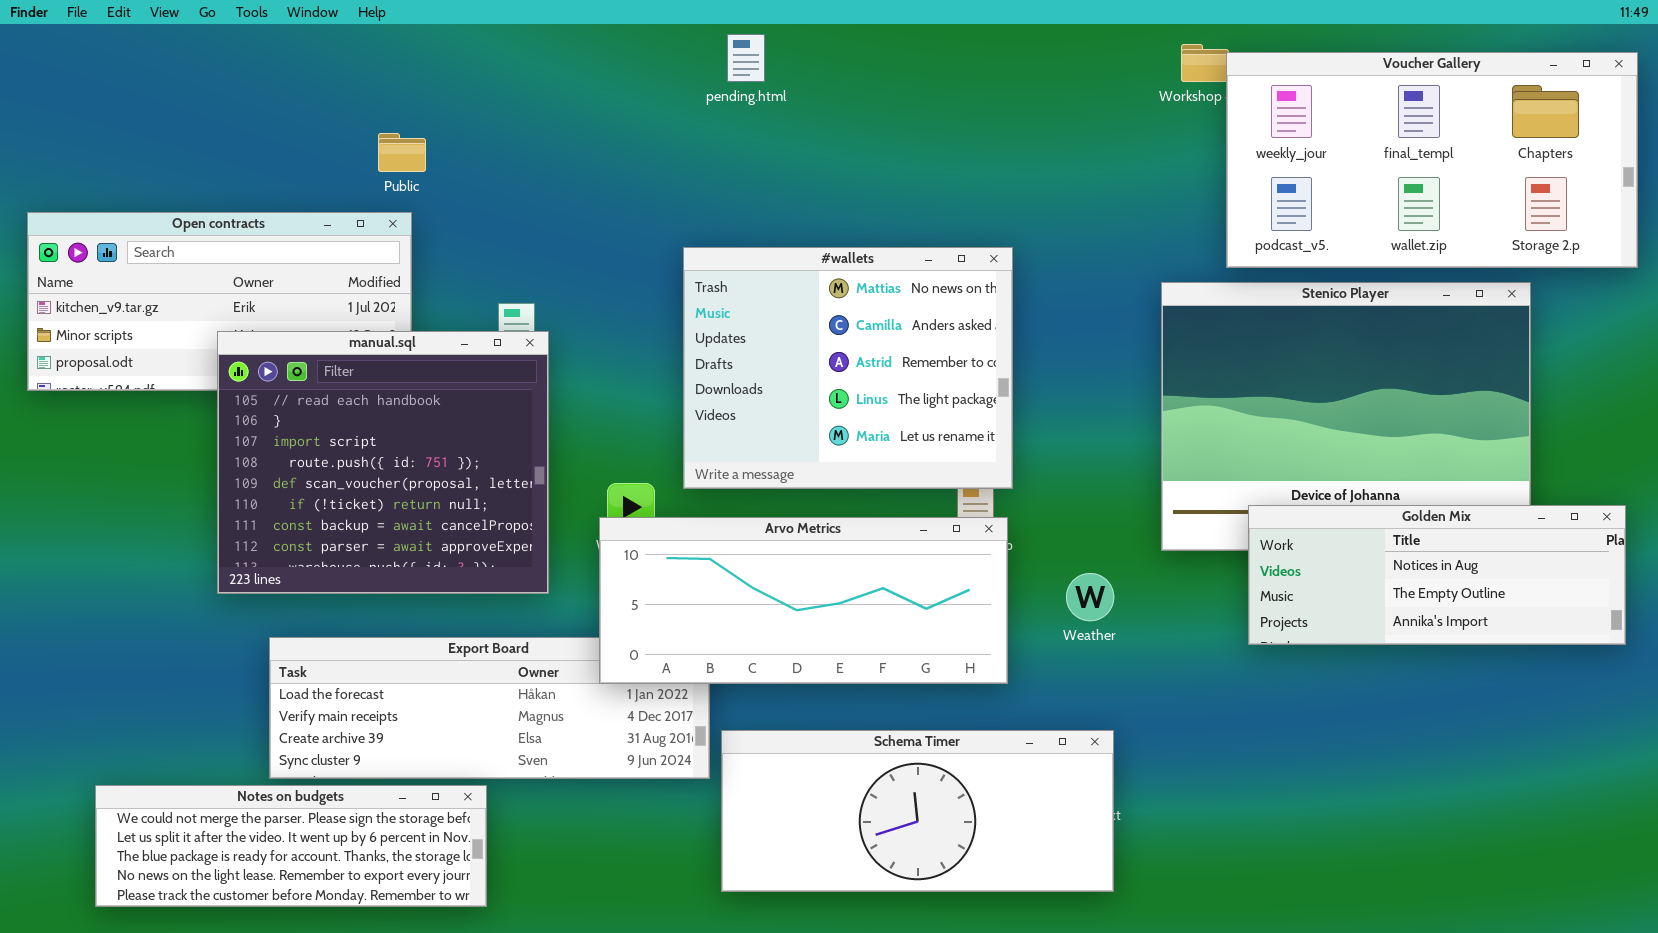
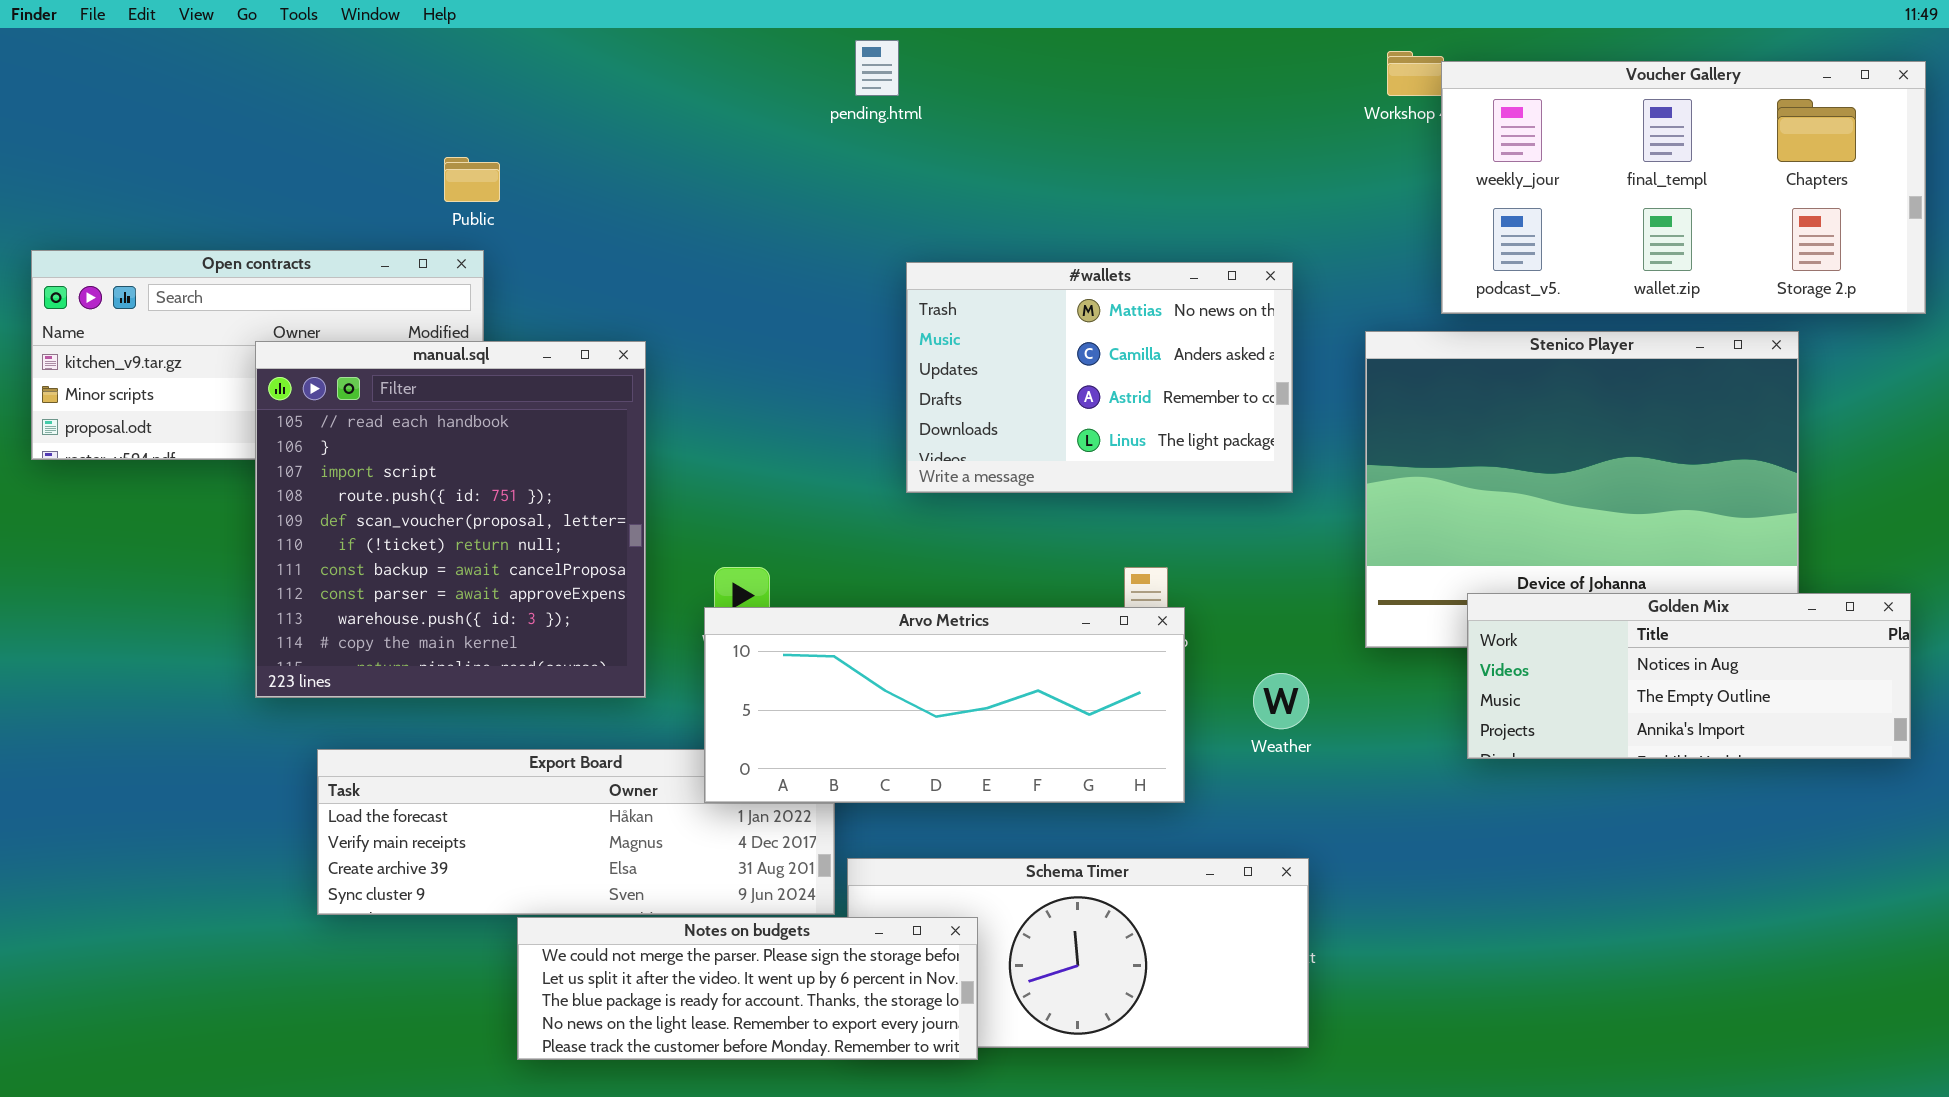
#wallets: [683,247,1013,489] -> [906,262,1293,493], moved, resized
manual.sql: [217,331,549,594] -> [255,341,646,698], resized
Notes on budgets: [95,785,487,907] -> [517,917,978,1060], moved

